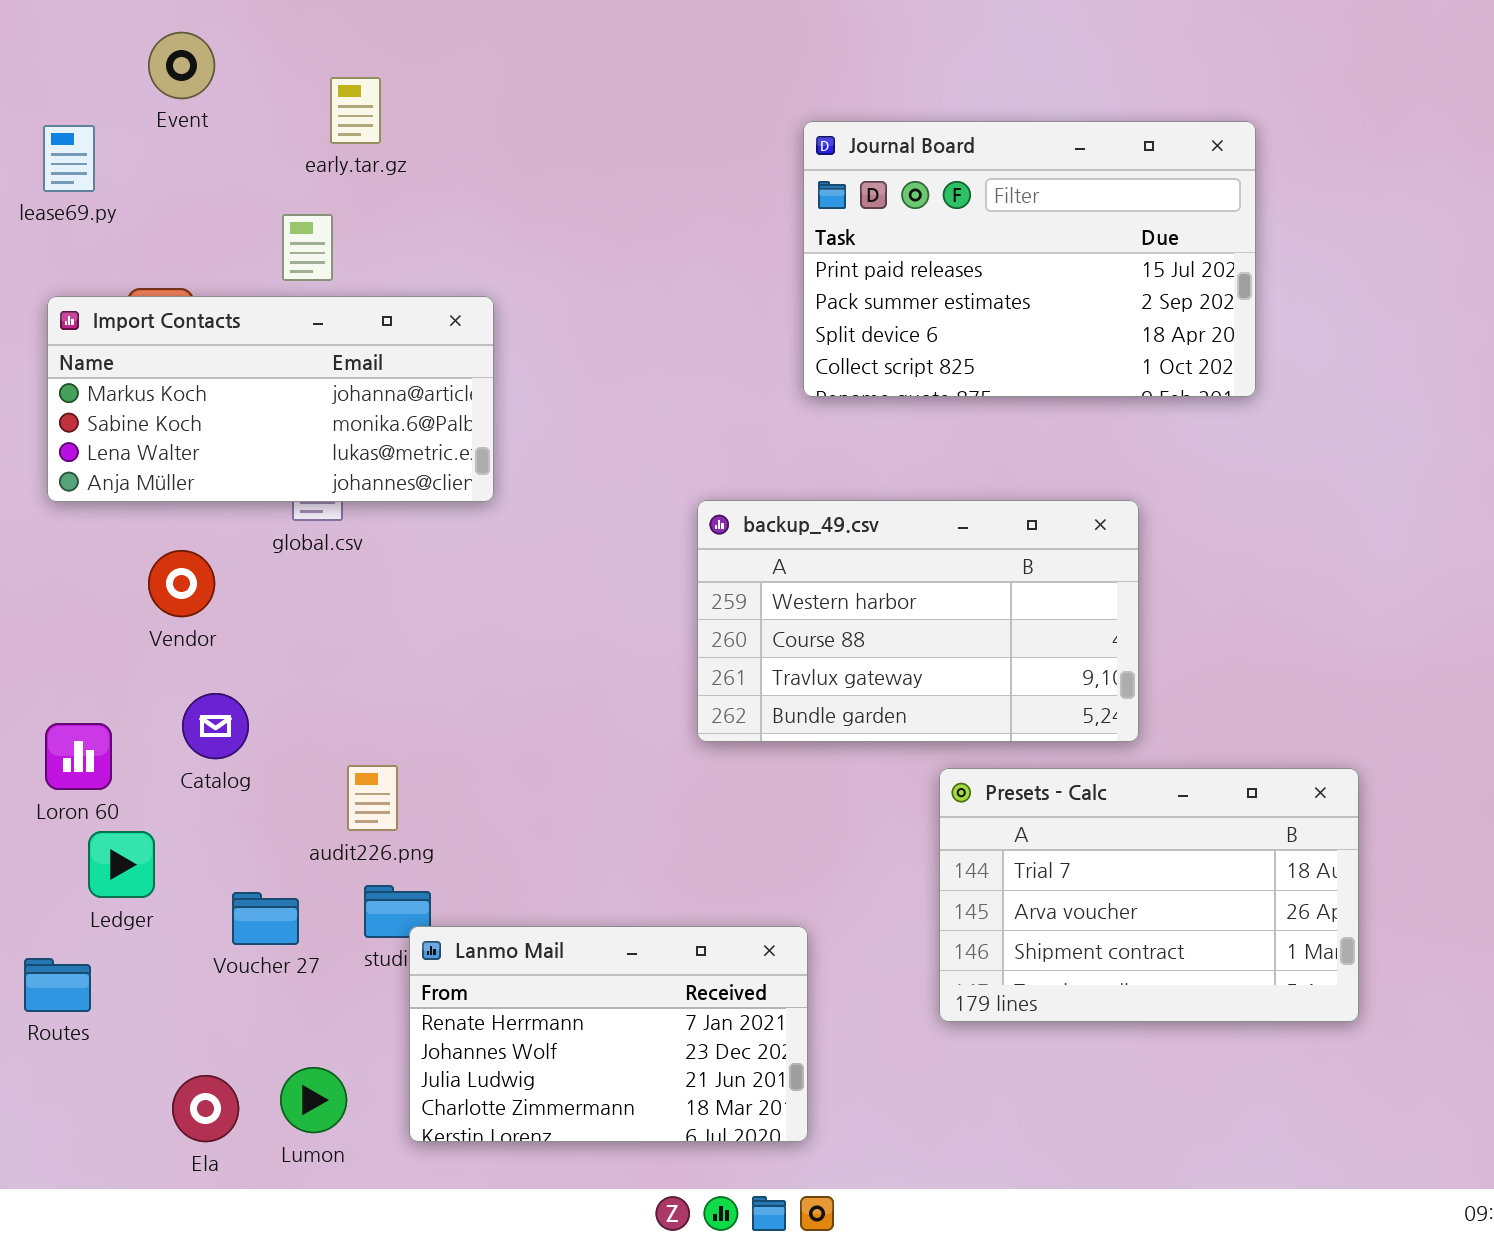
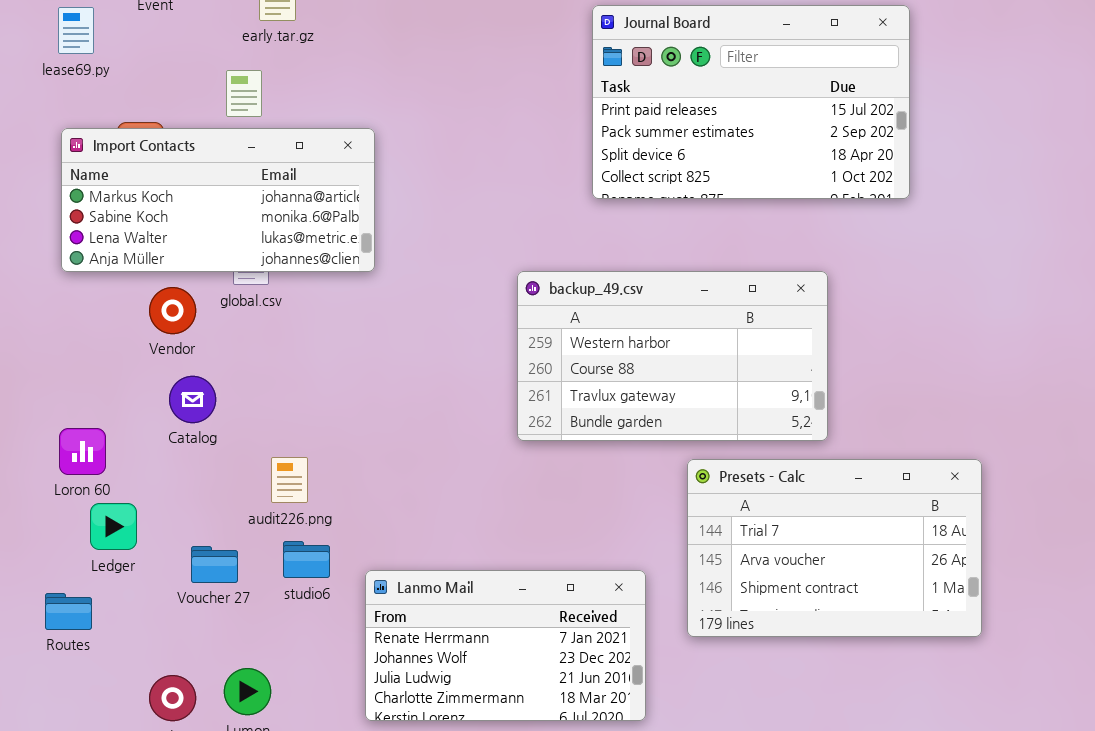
Vendor: [148,550,215,617] -> [149,287,196,334], moved
Catalog: [182,693,249,759] -> [169,376,216,423], moved
Lanmo Mail: [409,926,808,1142] -> [365,570,646,721], moved

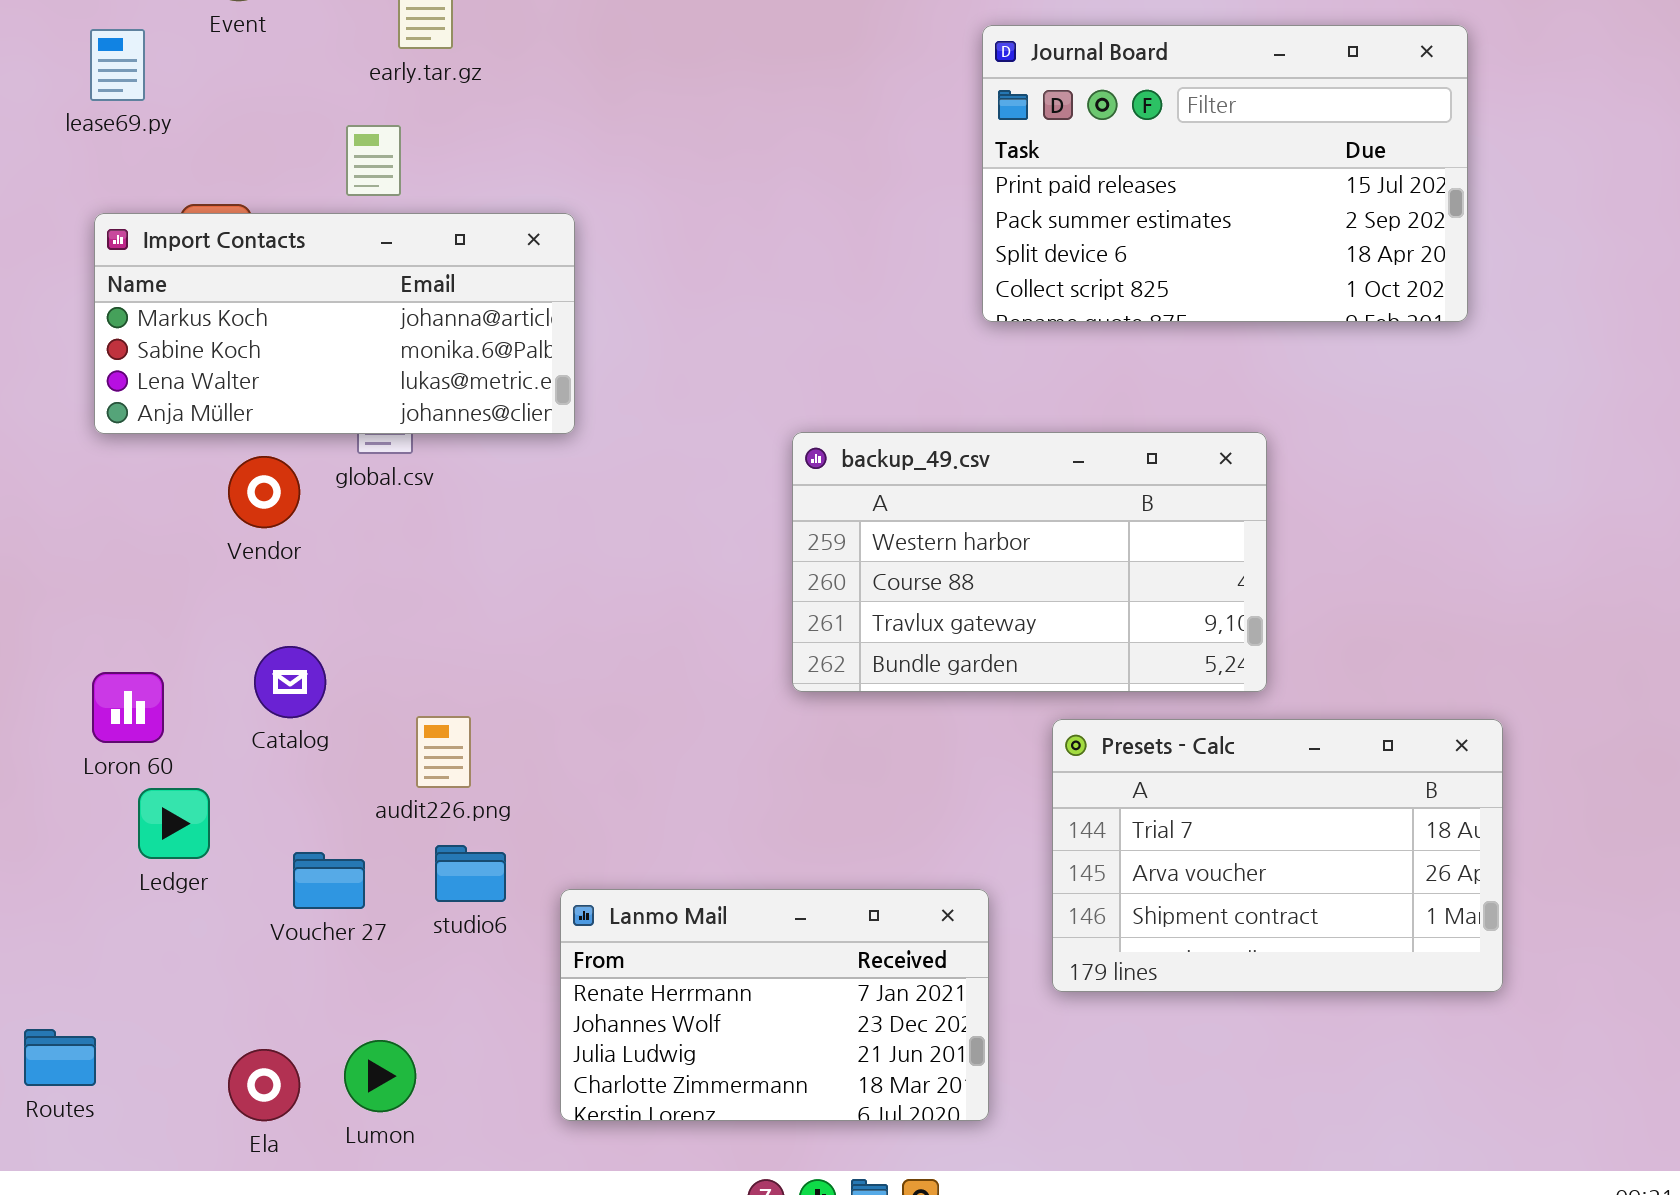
Journal Board: [592,5,910,199] -> [982,25,1468,322], moved
Catalog: [169,376,216,423] -> [254,646,326,718], moved
Routes: [45,593,92,630] -> [24,1029,96,1086], moved

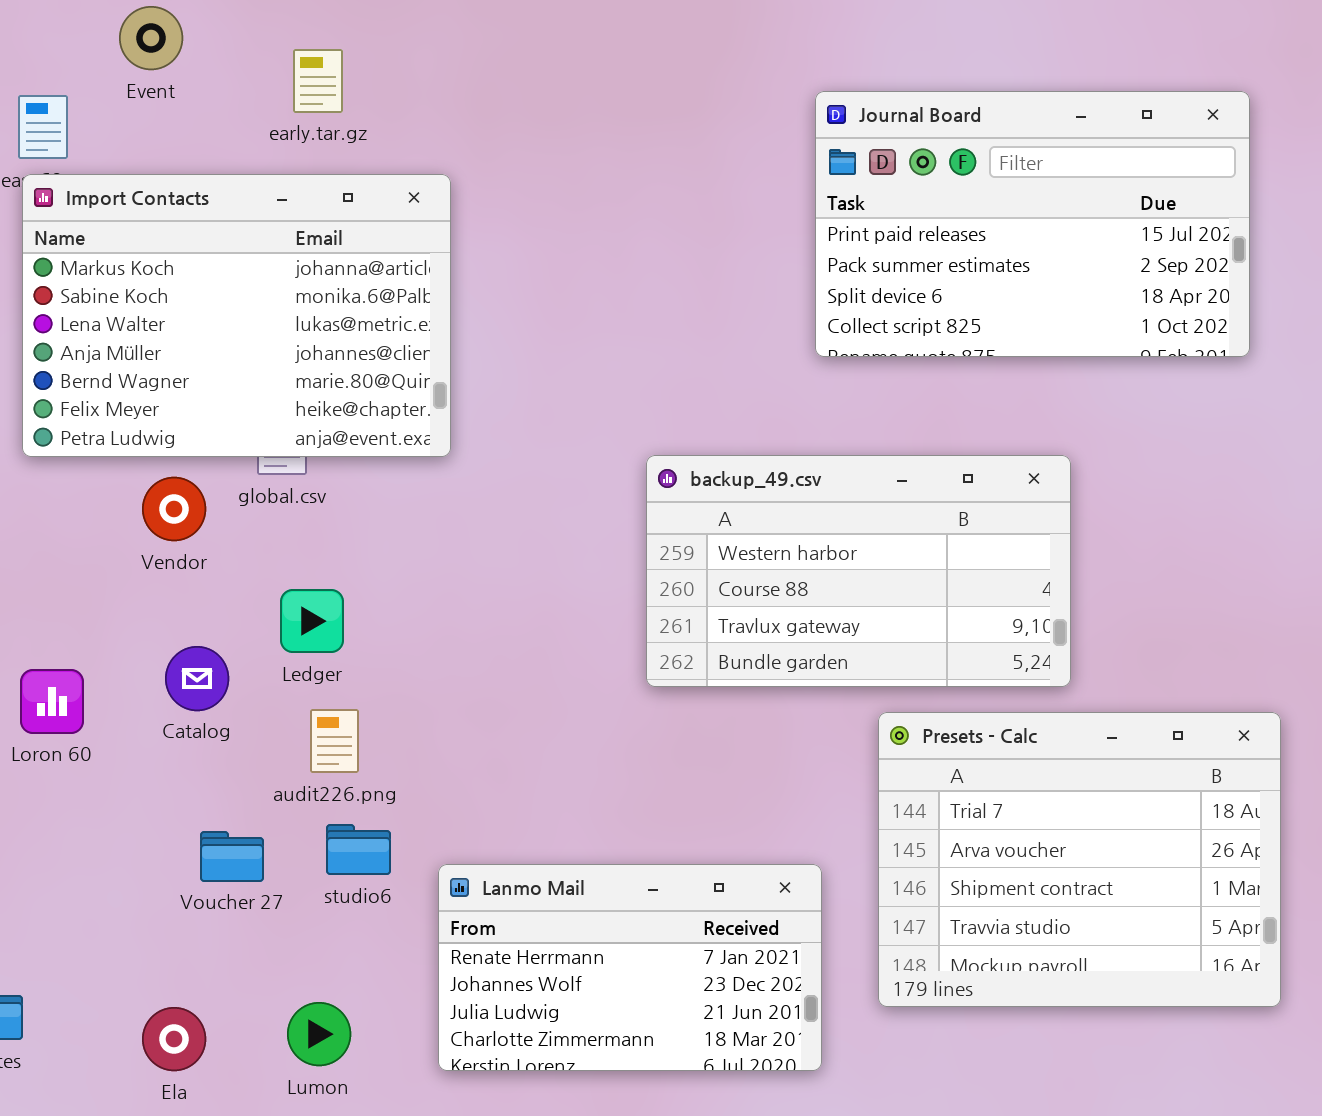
Import Contacts: [94,213,575,434] -> [22,174,451,457], resized
Presets - Calc: [1052,719,1503,992] -> [878,712,1281,1007], resized
Ledger: [138,788,210,859] -> [280,589,344,653], moved
Lumon: [344,1040,416,1112] -> [287,1002,351,1066], moved

